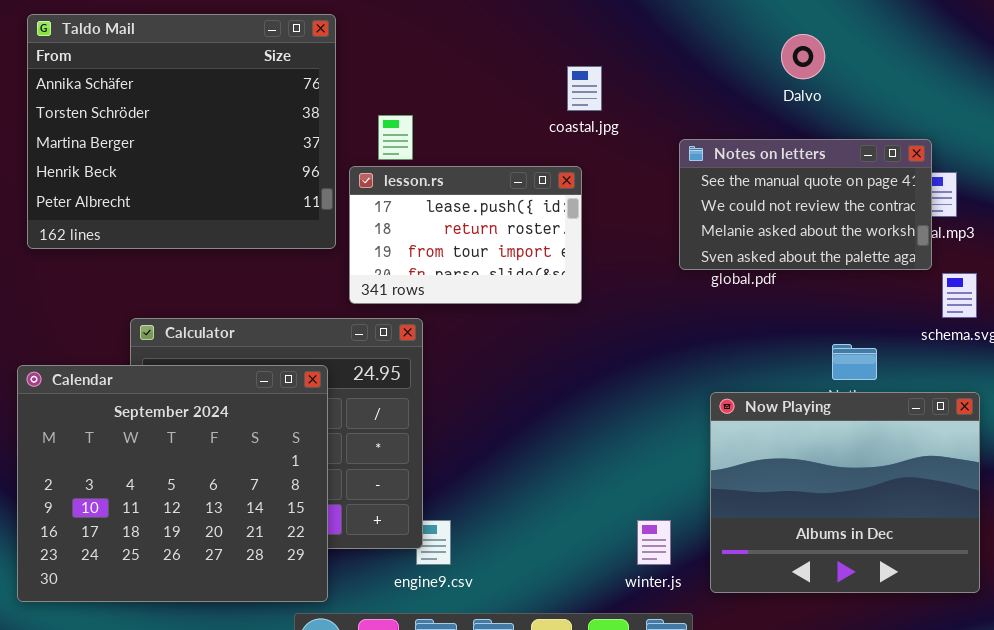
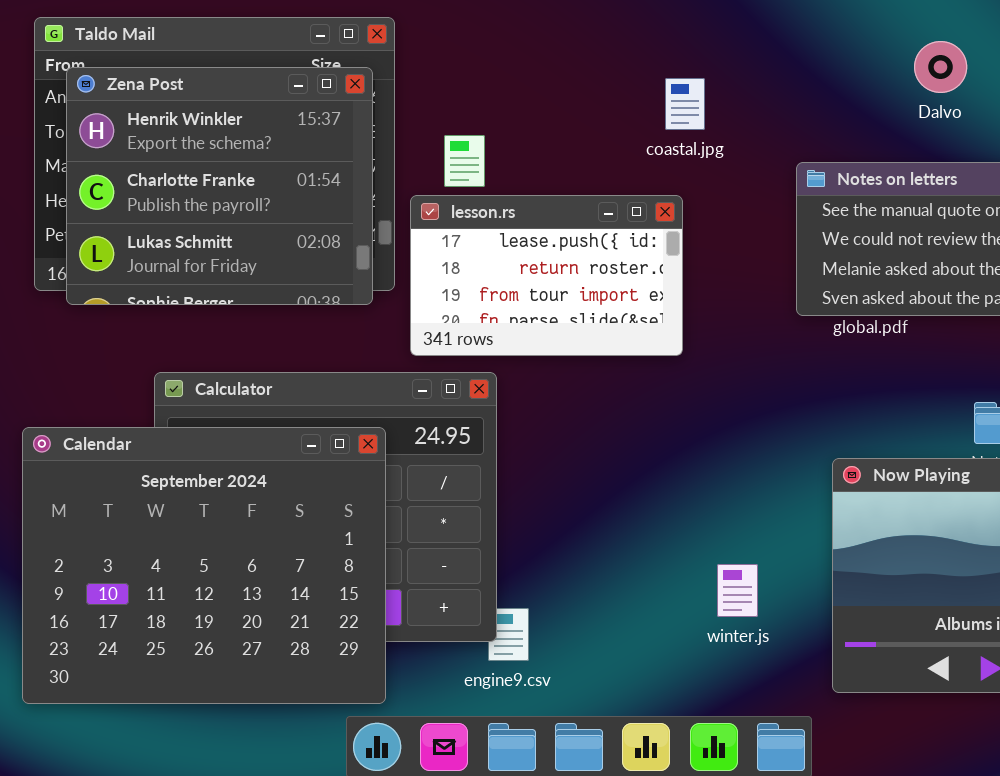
Zena Post: none -> [66,67,373,305], opened
winter.js: [637,520,671,565] -> [717,564,758,617], moved

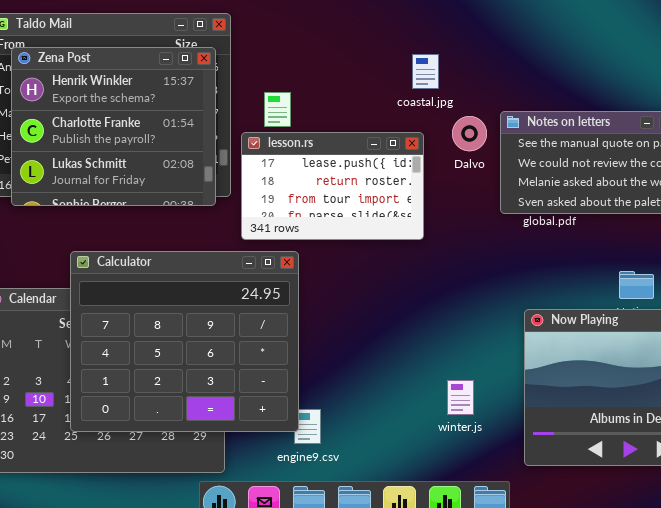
Dalvo: [914,41,967,93] -> [452,116,487,151], moved
Calculator: [154,372,497,642] -> [70,251,299,432], raised

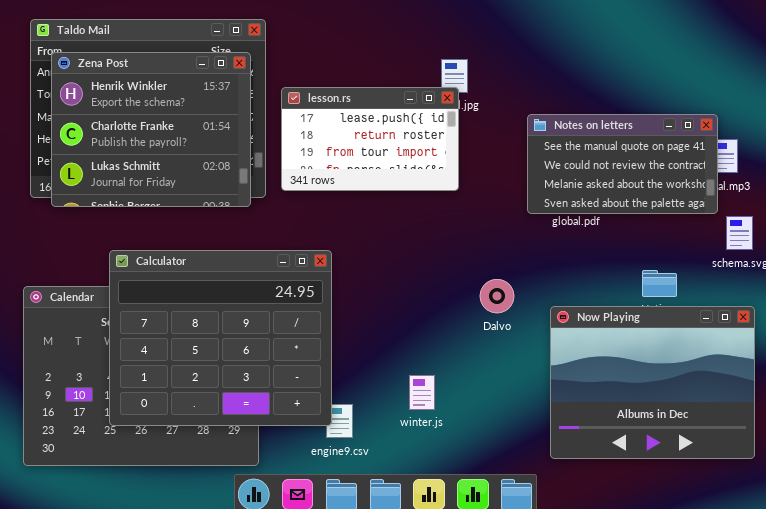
Dalvo: [452,116,487,151] -> [480,279,514,313], moved
lesson.rs: [241,132,424,240] -> [281,87,459,191], moved
winter.js: [447,380,474,415] -> [409,375,435,410], moved

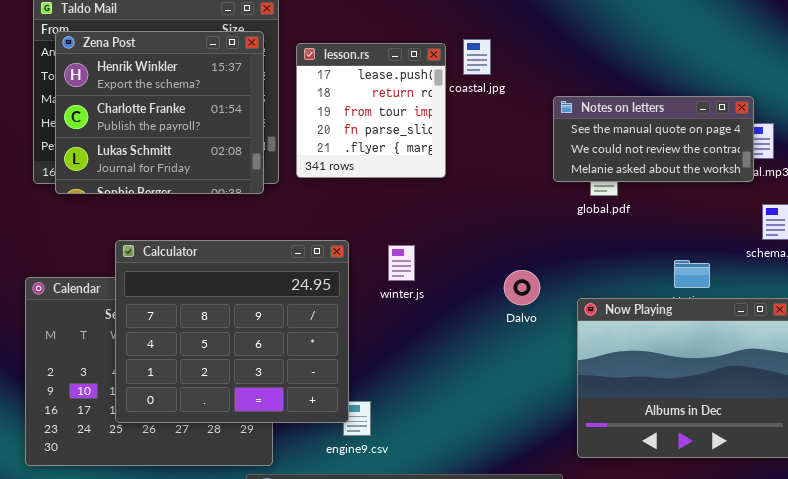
lesson.rs: [281,87,459,191] -> [296,43,446,178], resized
Notes on letters: [527,114,718,214] -> [553,96,754,182], resized
winter.js: [409,375,435,410] -> [388,245,415,281], moved

